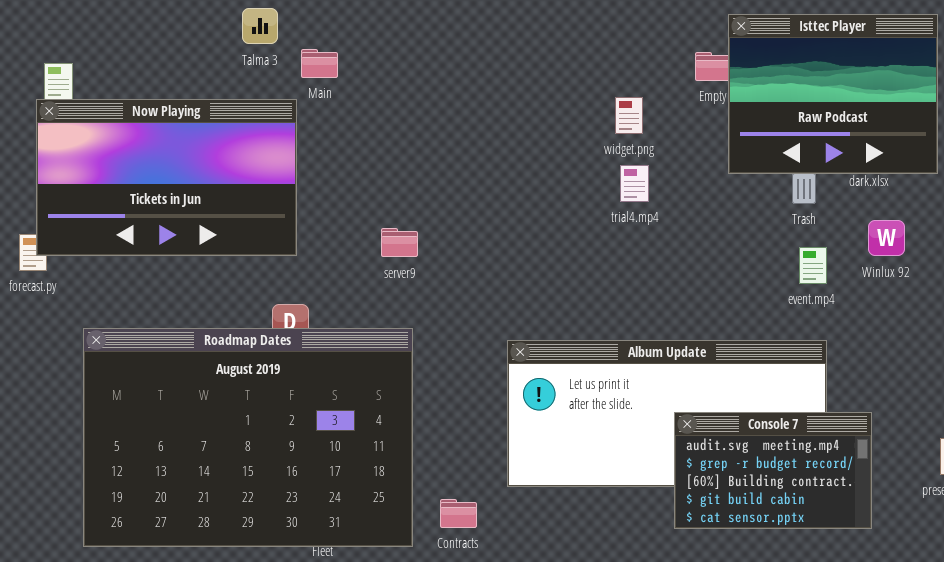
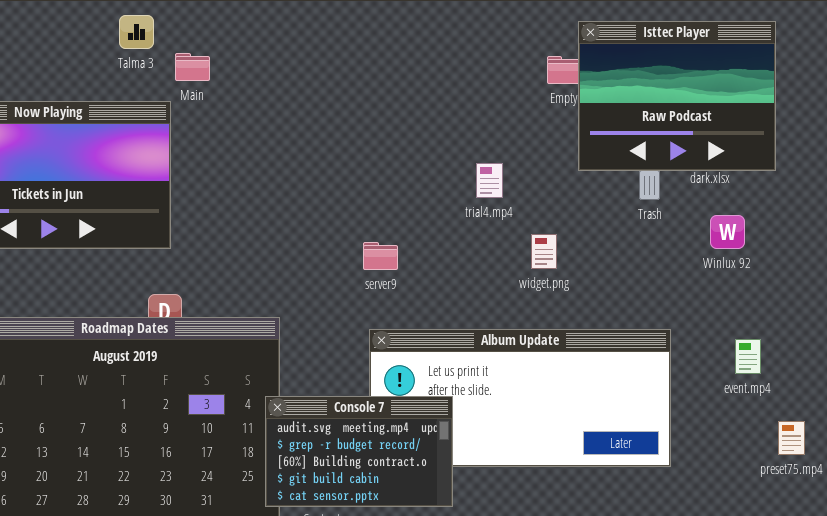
widget.png: [615,97,643,134] -> [531,234,557,269], moved
server9: [381,228,418,257] -> [363,242,398,270], moved
event.mp4: [799,247,827,284] -> [735,339,761,374], moved
Console 7: [674,412,872,529] -> [265,396,453,507], moved

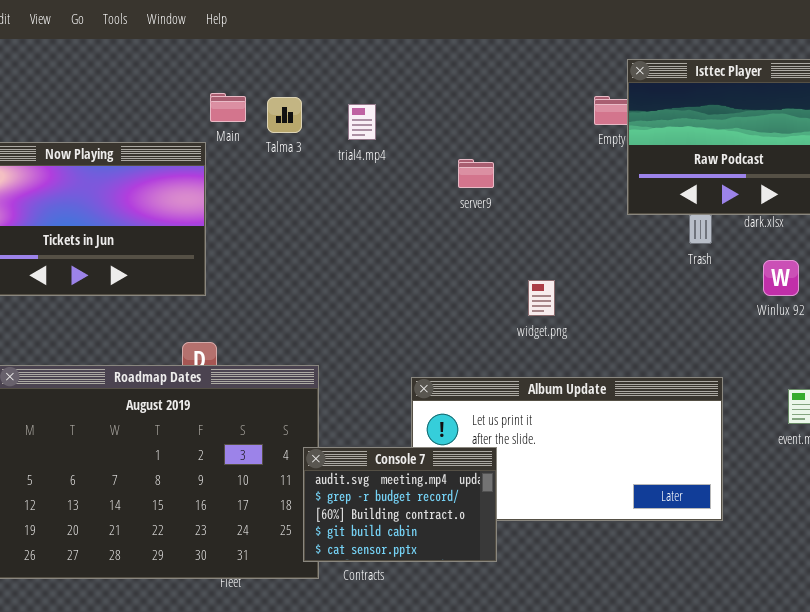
Talma 3: [119,15,154,49] -> [267,97,302,133], moved
trial4.mp4: [476,163,503,198] -> [348,104,376,140], moved
widget.png: [531,234,557,269] -> [528,280,555,316], moved
server9: [363,242,398,270] -> [458,159,494,188], moved

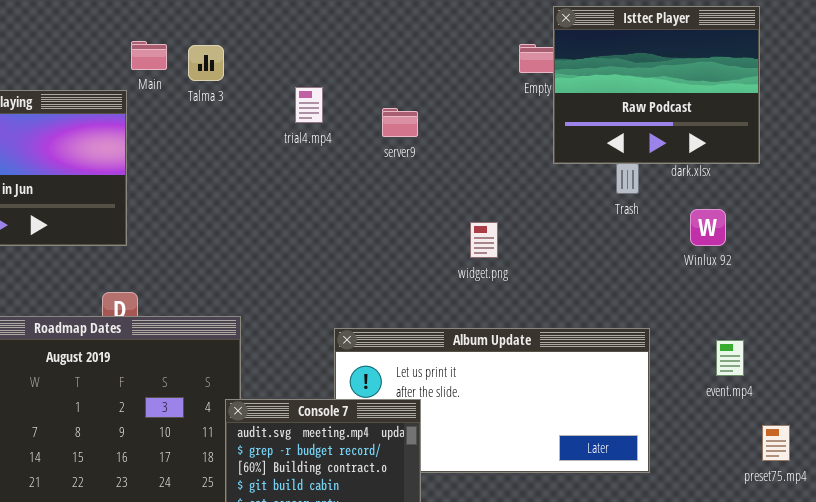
trial4.mp4: [348,104,376,140] -> [295,87,323,123], moved
widget.png: [528,280,555,316] -> [470,222,498,258], moved

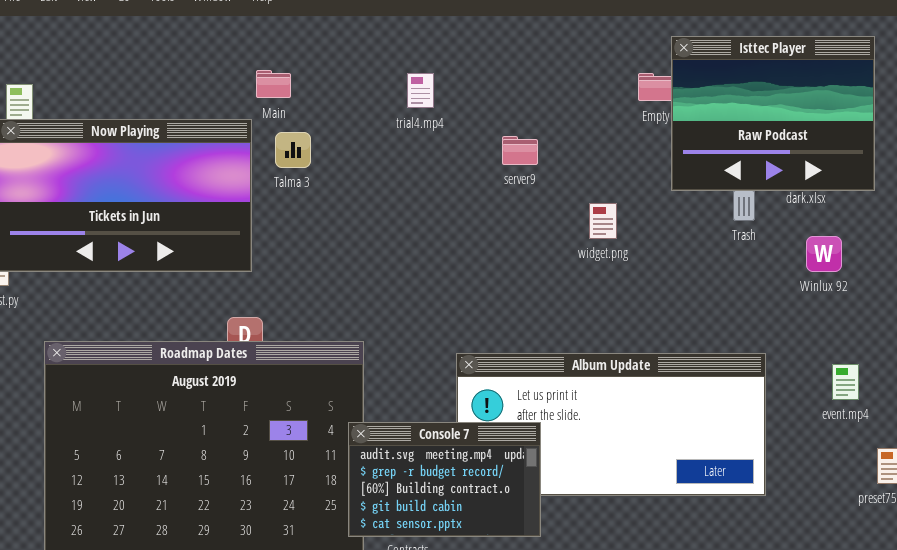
Talma 3: [188,45,224,81] -> [275,132,311,168], moved
trial4.mp4: [295,87,323,123] -> [407,73,434,108], moved
widget.png: [470,222,498,258] -> [589,203,617,239], moved

